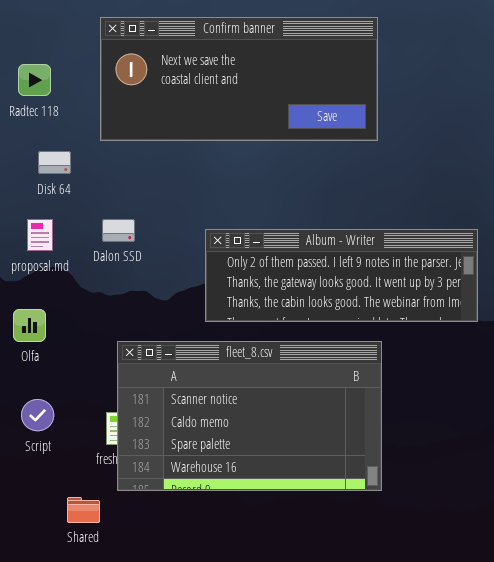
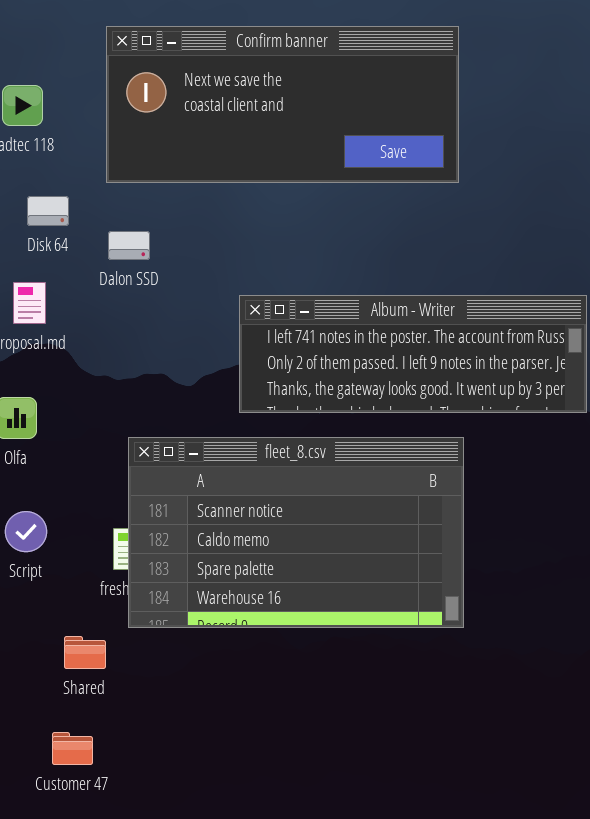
Dalon SSD: [102,219,135,242] -> [108,231,150,260], moved
Album - Writer: [205,229,478,322] -> [239,295,587,413], scrolled up 1 row

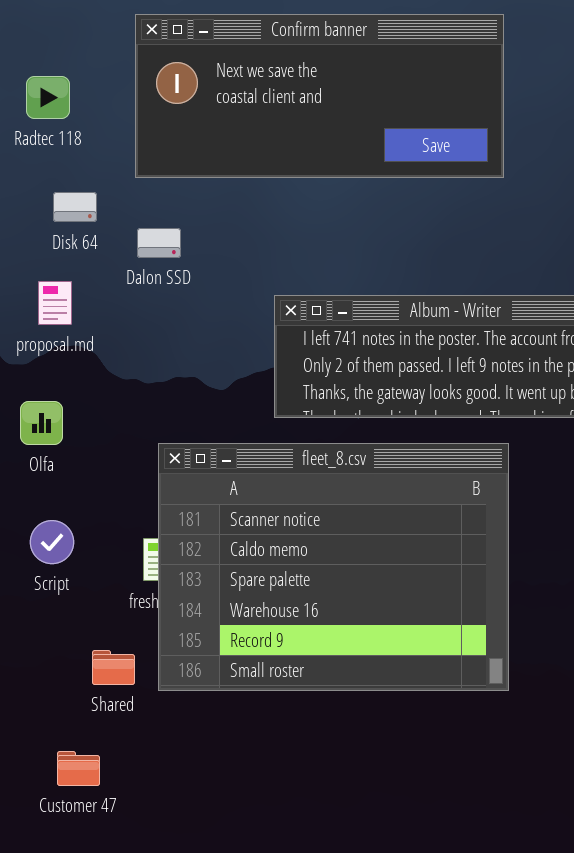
fleet_8.csv: [128,437,464,628] -> [158,443,509,691], resized
Customer 47: [52,732,93,765] -> [57,751,100,786], moved

